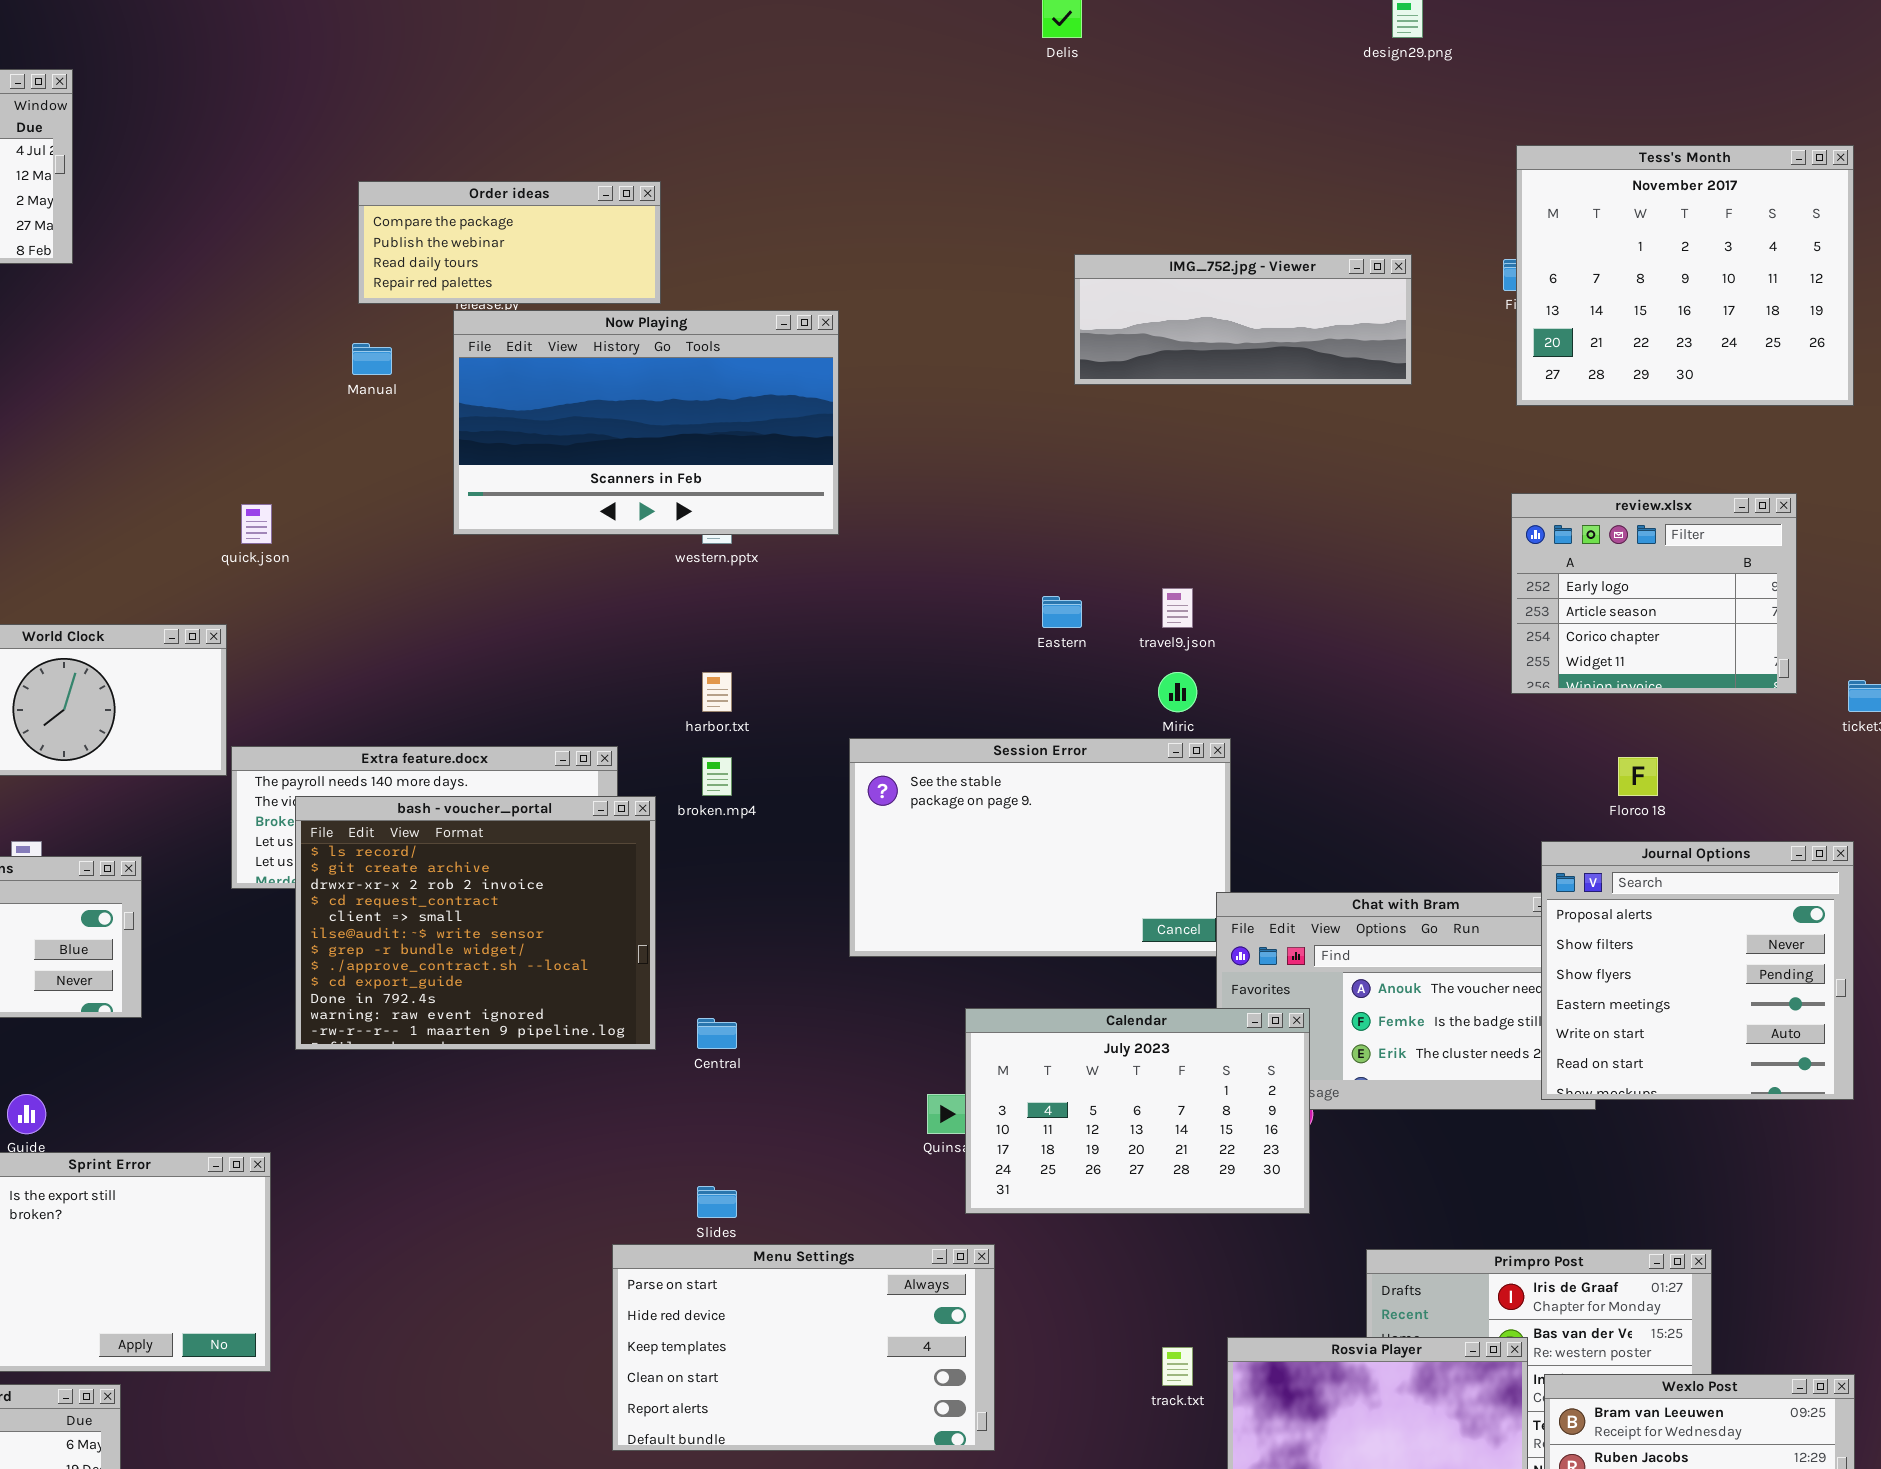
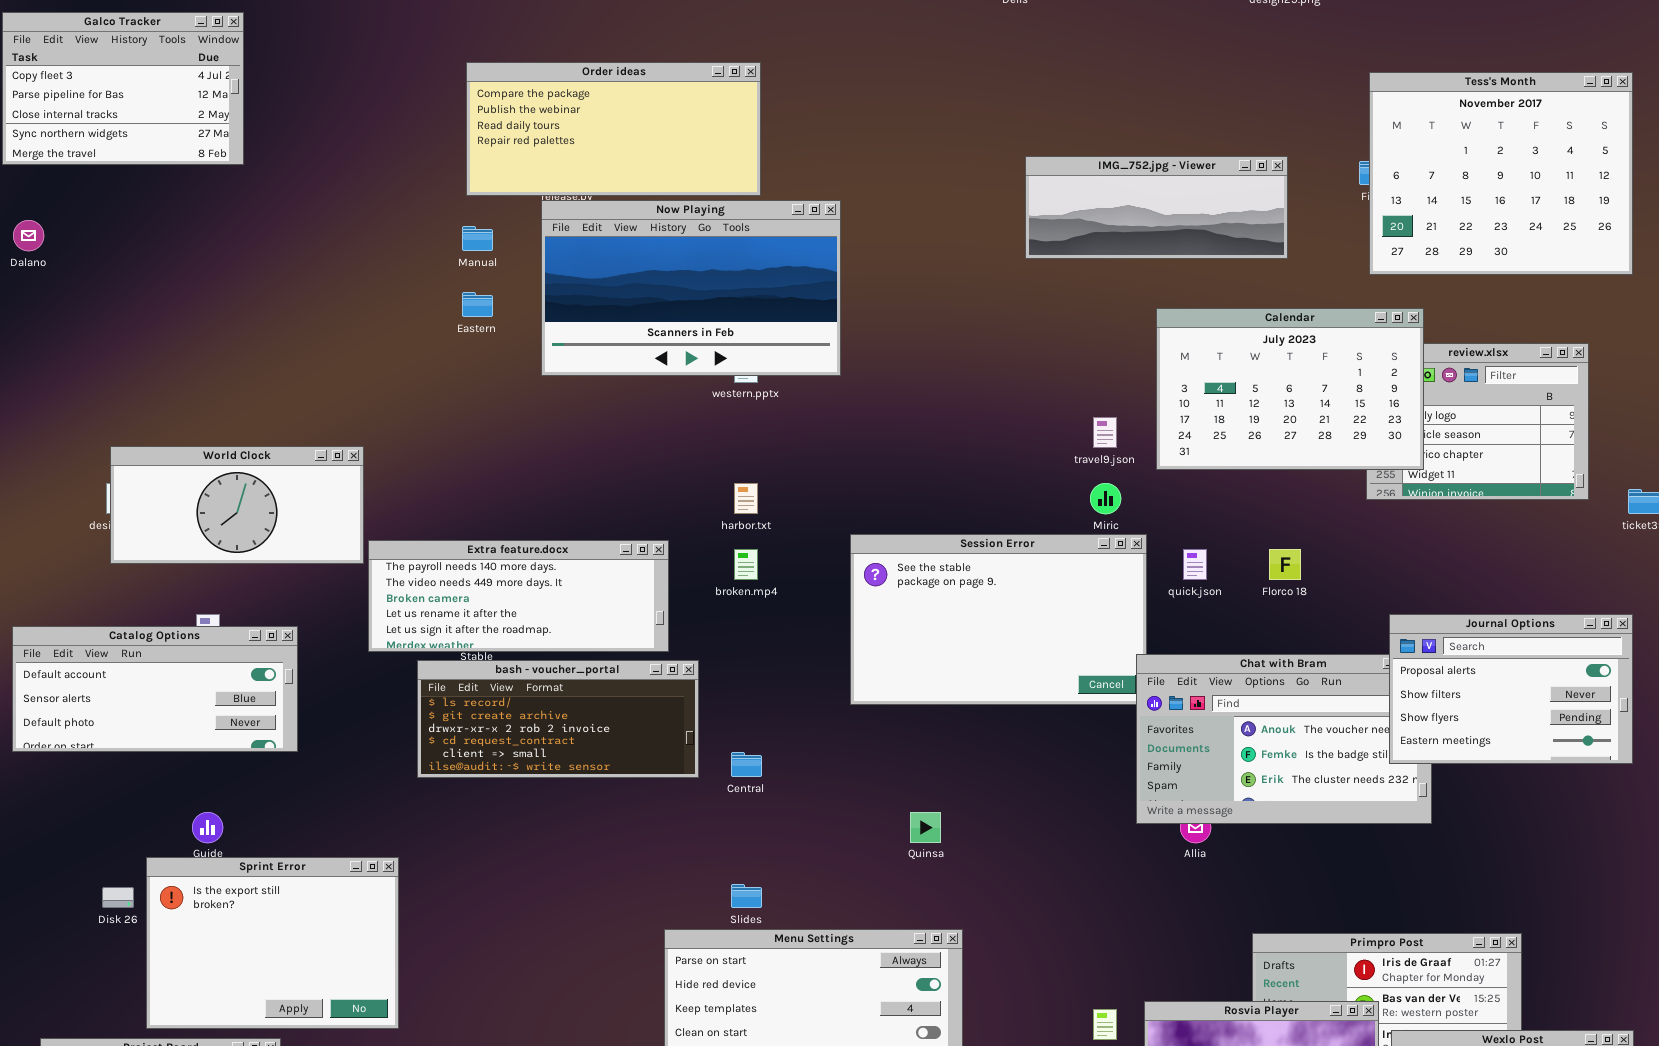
Order ideas: [358,181,661,304] -> [466,62,761,196], resized
quick.json: [241,504,272,544] -> [1183,549,1207,580], moved
Eastern: [1042,596,1082,628] -> [462,292,493,317], moved
Florco 18: [1618,757,1658,796] -> [1269,549,1301,580], moved
bash - voucher_portal: [295,796,656,1050] -> [417,660,699,778], resized
Journal Options: [1541,841,1854,1100] -> [1389,614,1633,764], resized
Calendar: [965,1008,1310,1214] -> [1156,308,1424,470], moved

